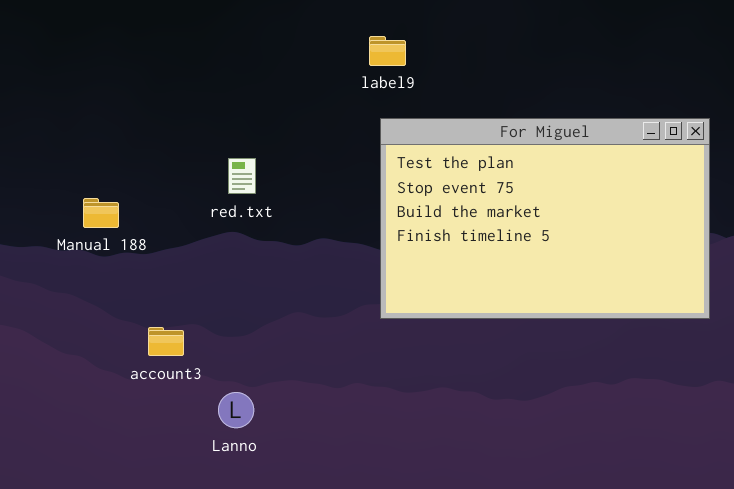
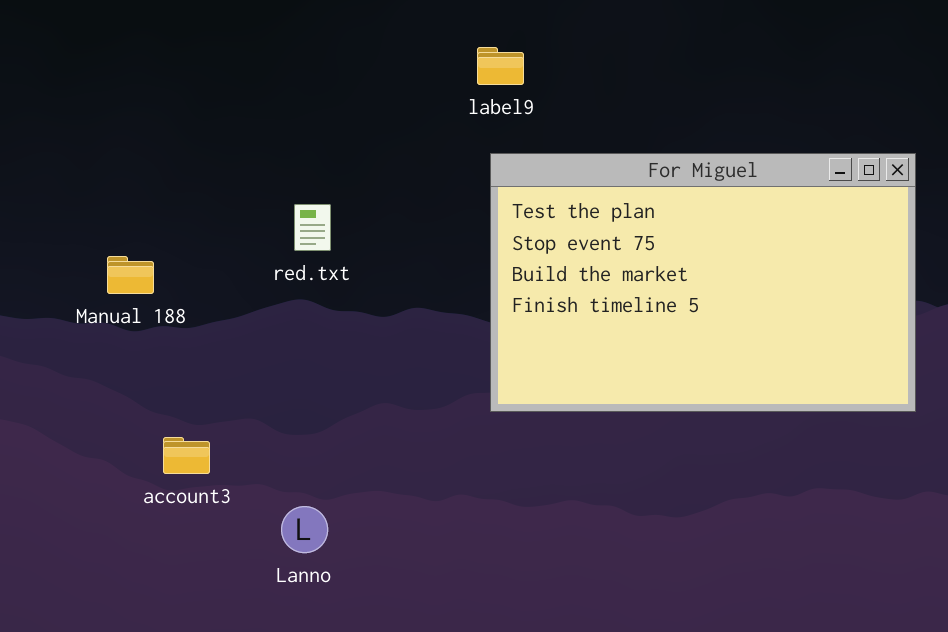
account3: [148,327,184,356] -> [163,437,210,474], moved

